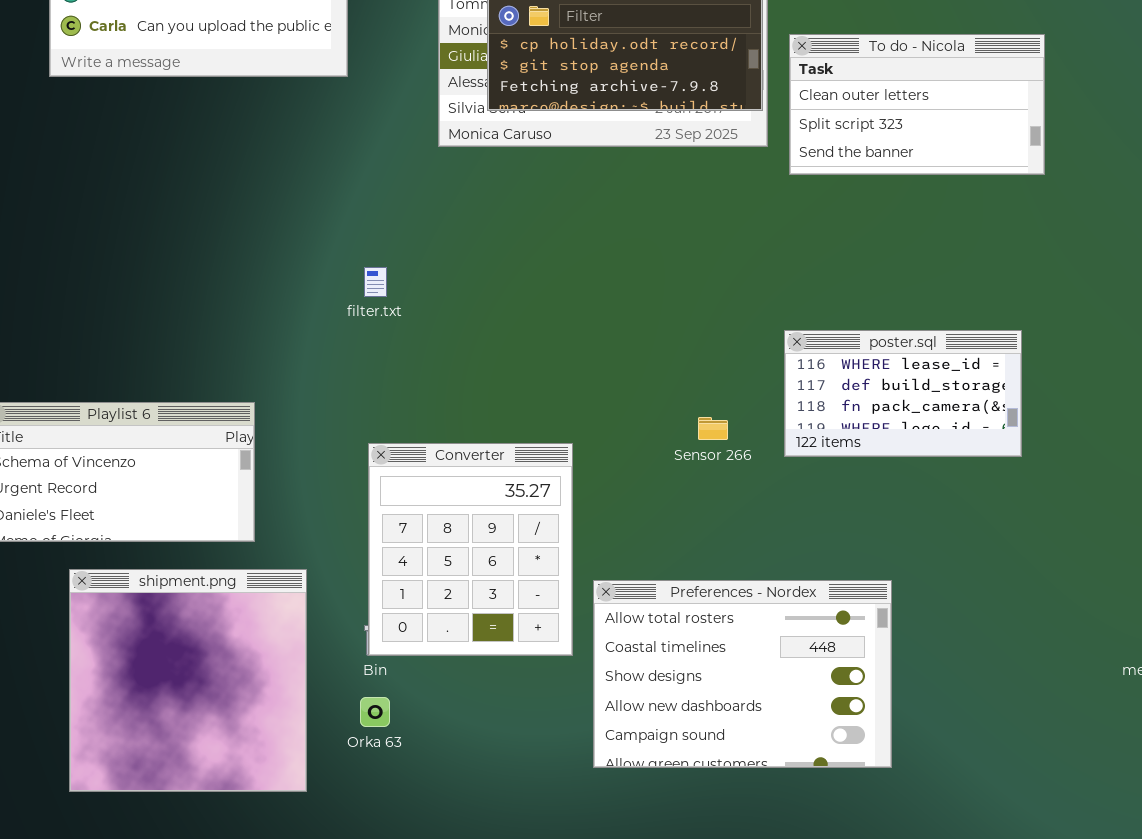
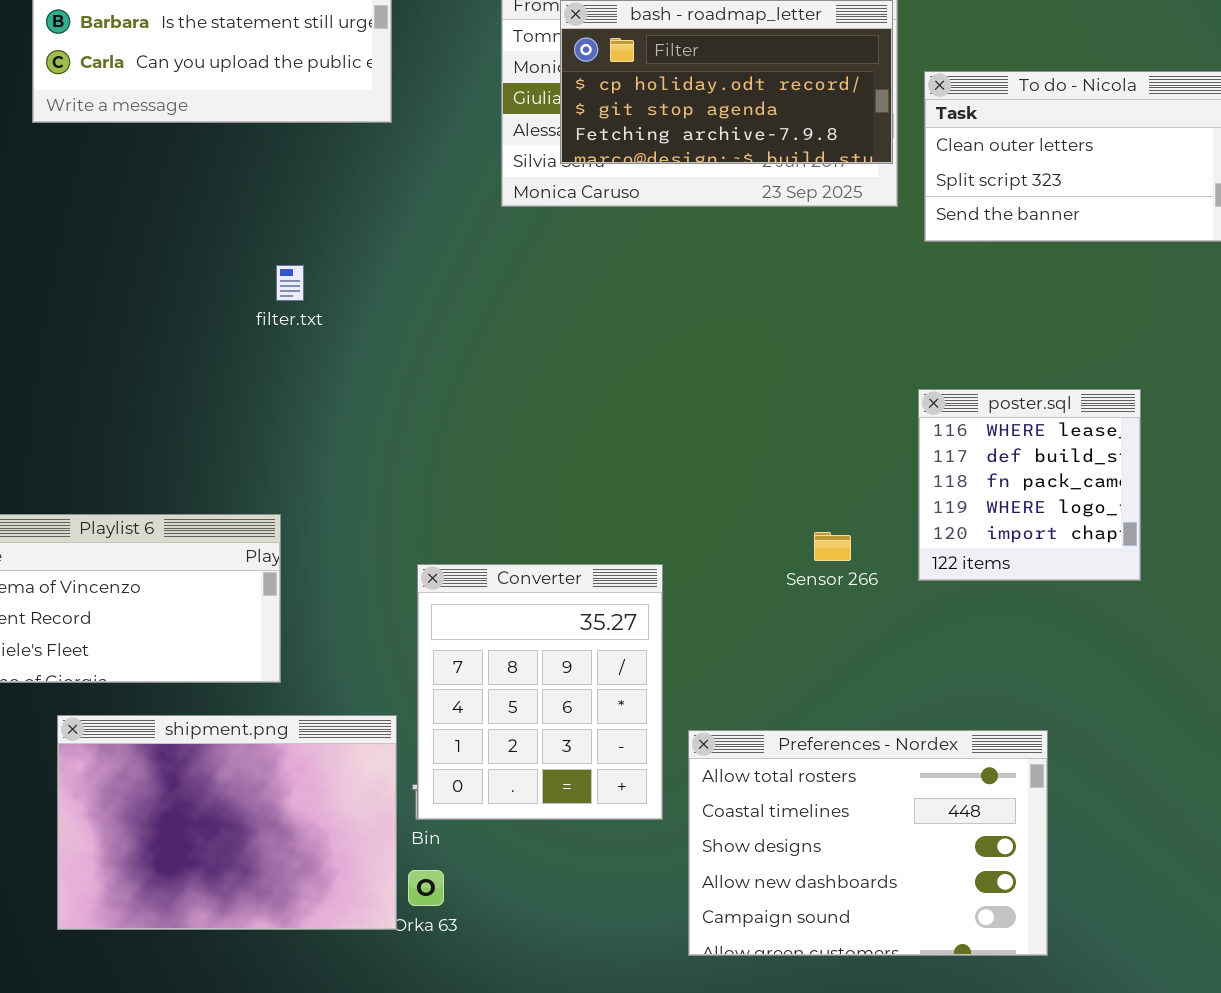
filter.txt: [364,267,387,297] -> [276,265,304,301], moved
poster.sql: [784,330,1022,457] -> [918,389,1141,581], resized
shipment.png: [69,569,307,792] -> [57,715,397,930], resized

